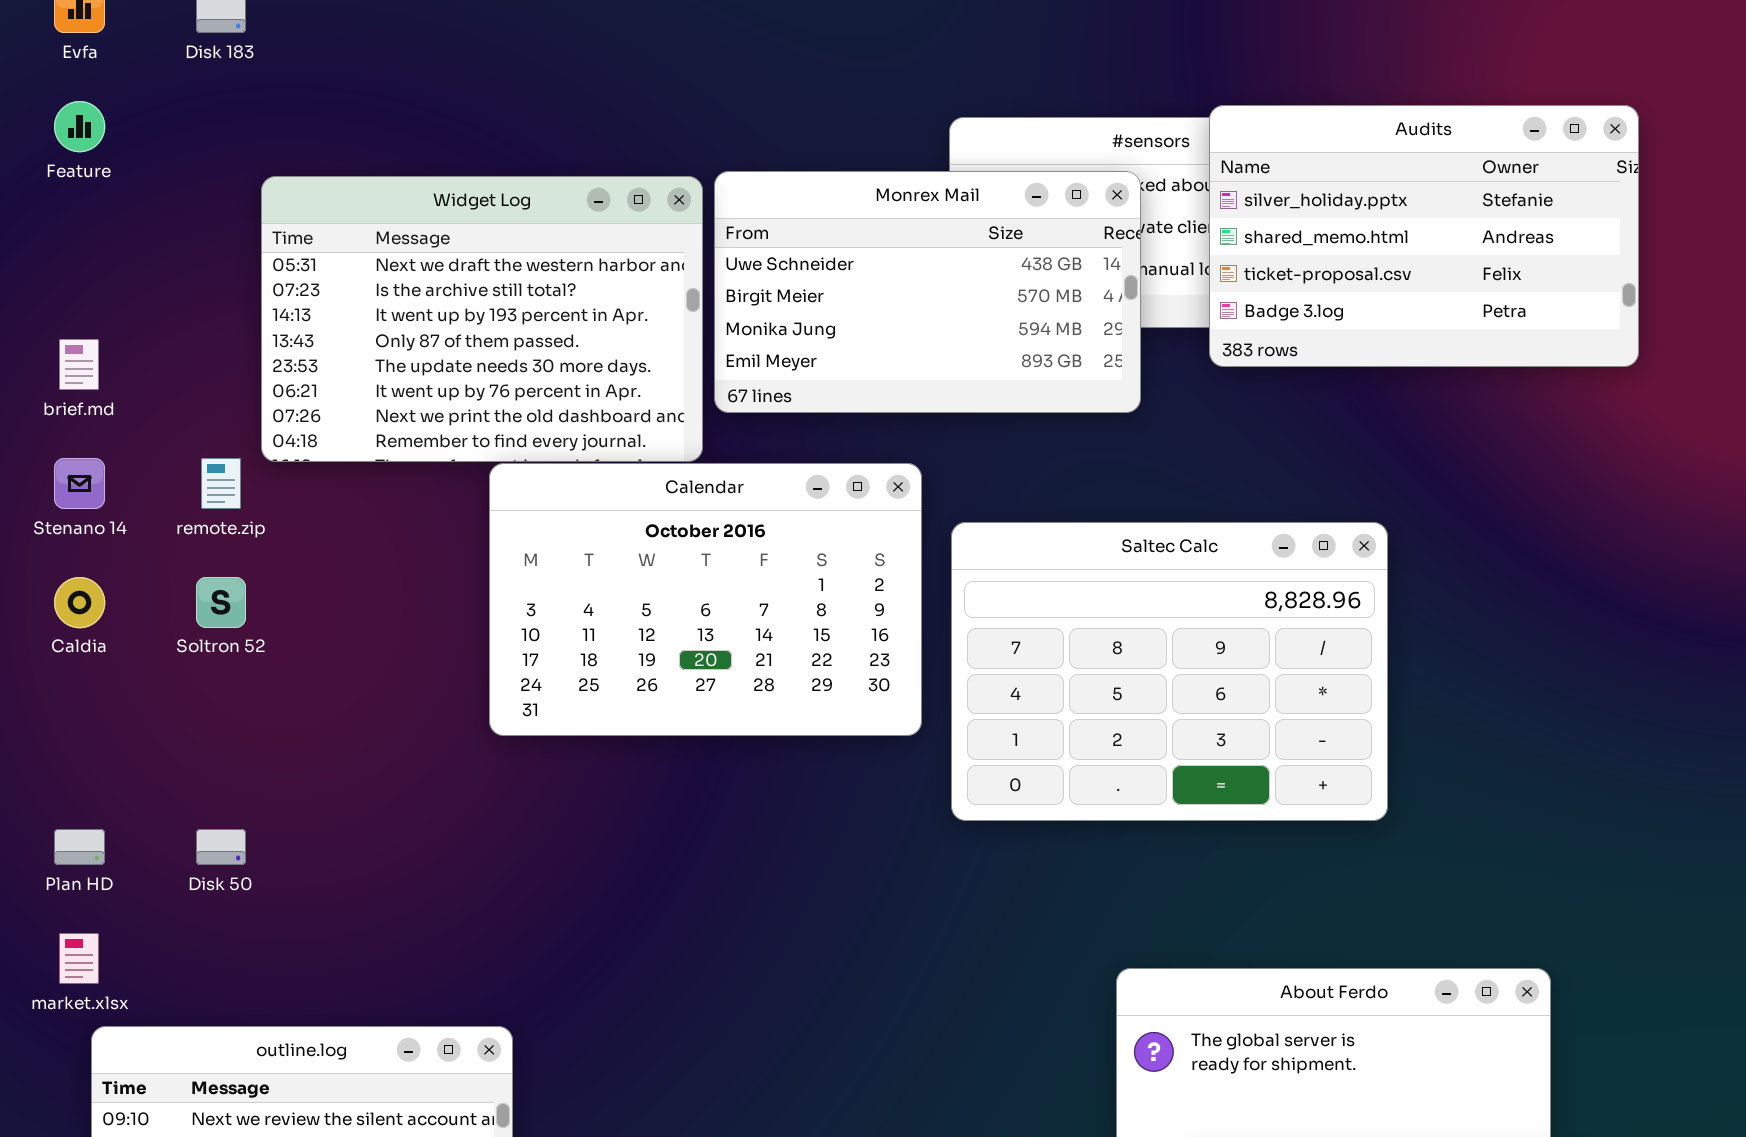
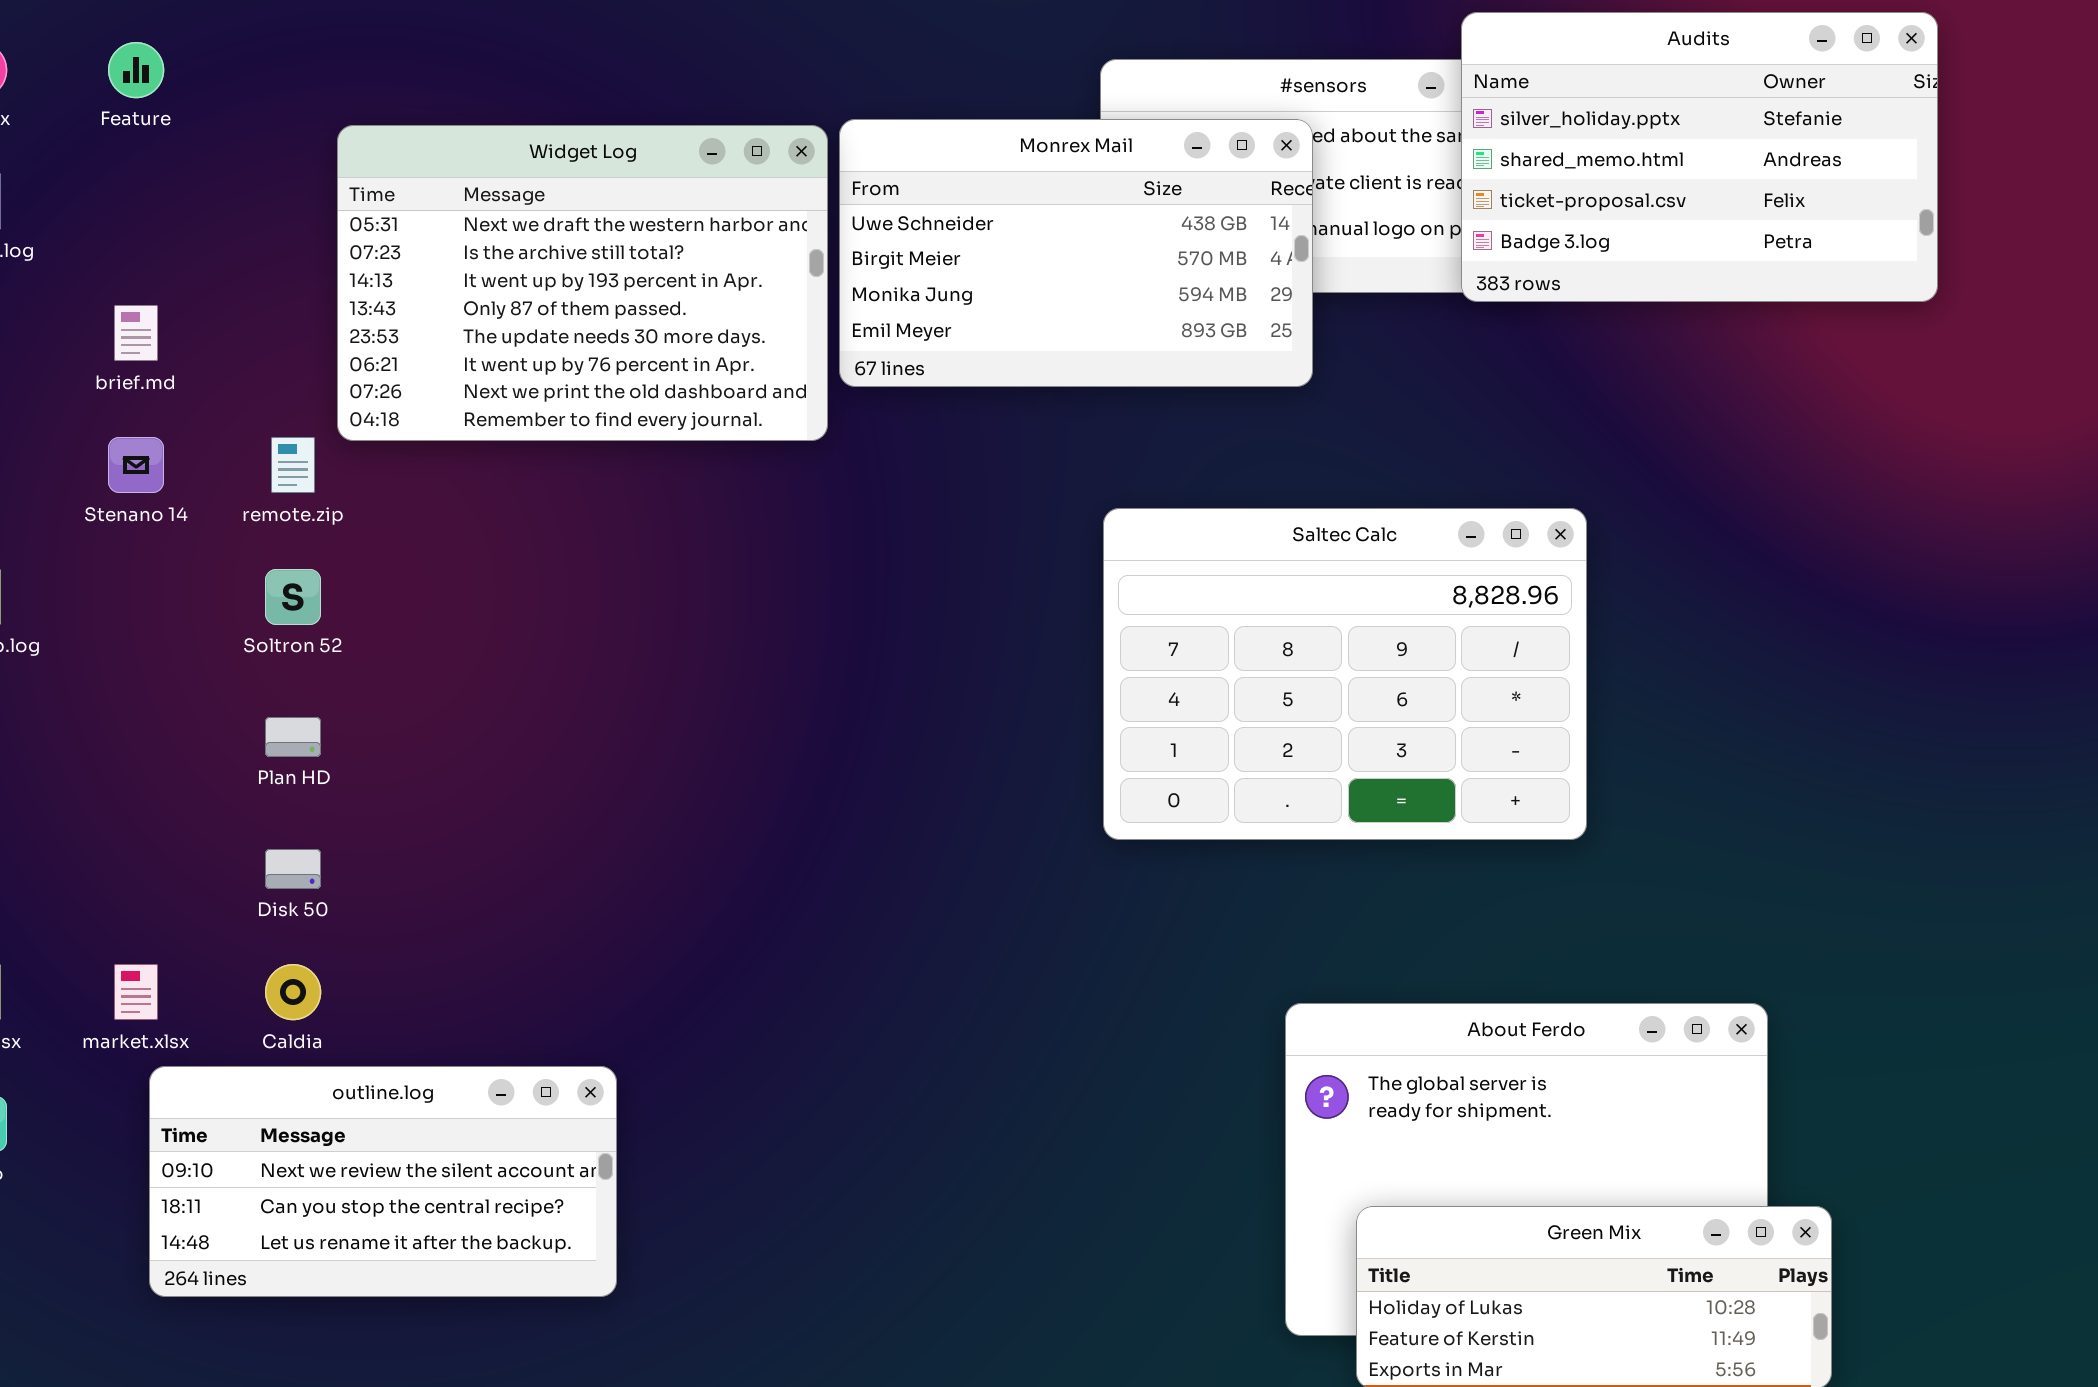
Audits: [1209,105,1639,367] -> [1461,12,1938,302], moved
Calendar: [489,463,922,736] -> none, closed
Caldia: [54,577,105,628] -> [265,964,321,1020], moved
Plan HD: [54,829,105,865] -> [265,717,321,757], moved

